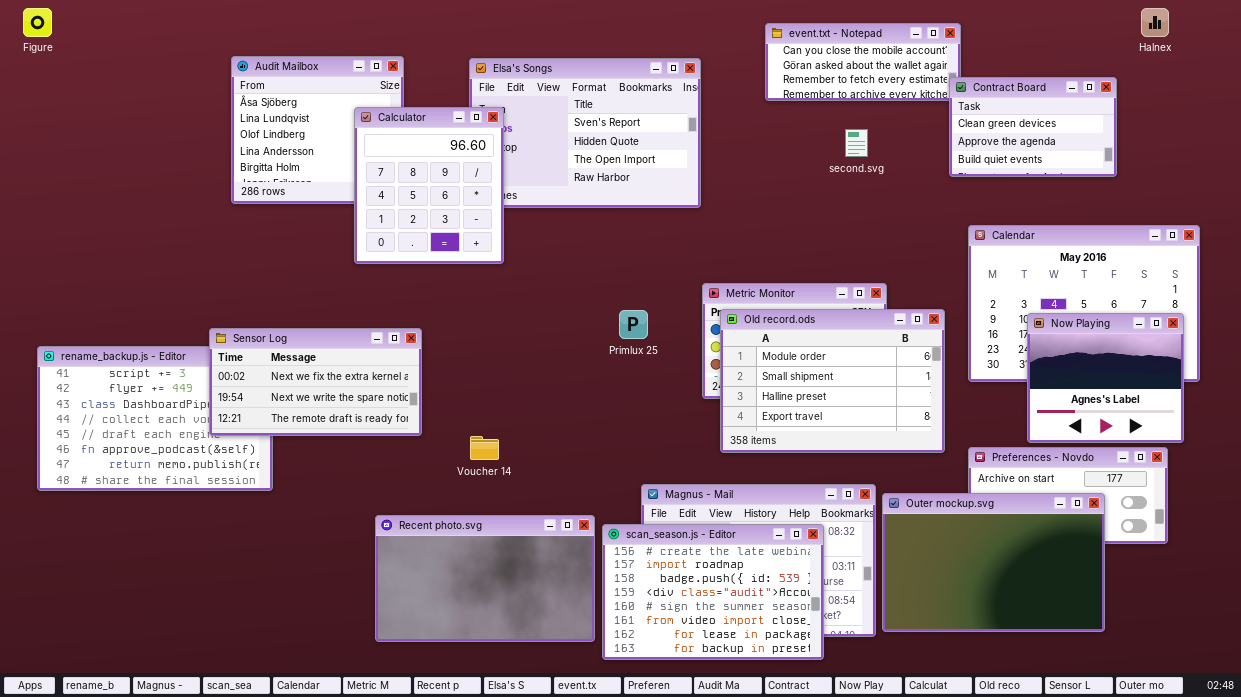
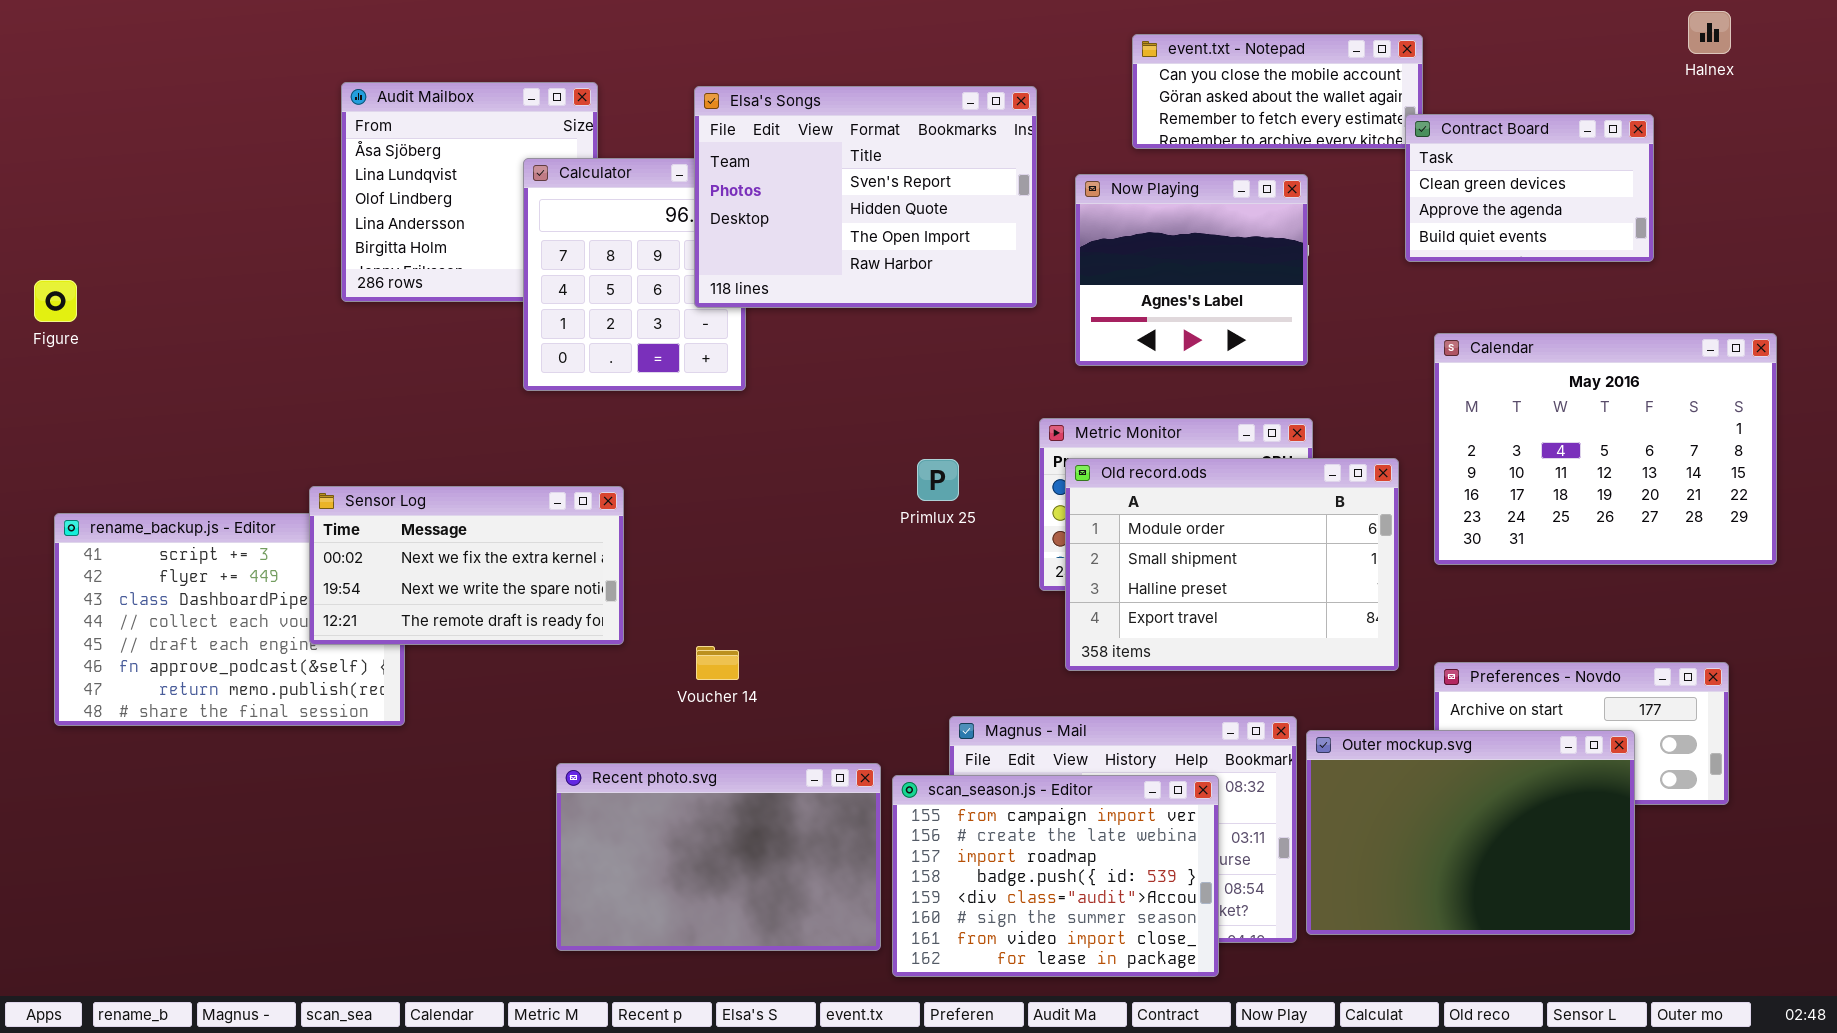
Figure: [23,8,52,37] -> [34,280,77,322], moved
Elsa's Songs: [469,58,701,208] -> [694,86,1037,308], raised
Now Playing: [1027,313,1184,443] -> [1075,174,1308,366], moved
scan_season.js - Editor: [602,524,824,660] -> [892,775,1219,977], scrolled up 1 row

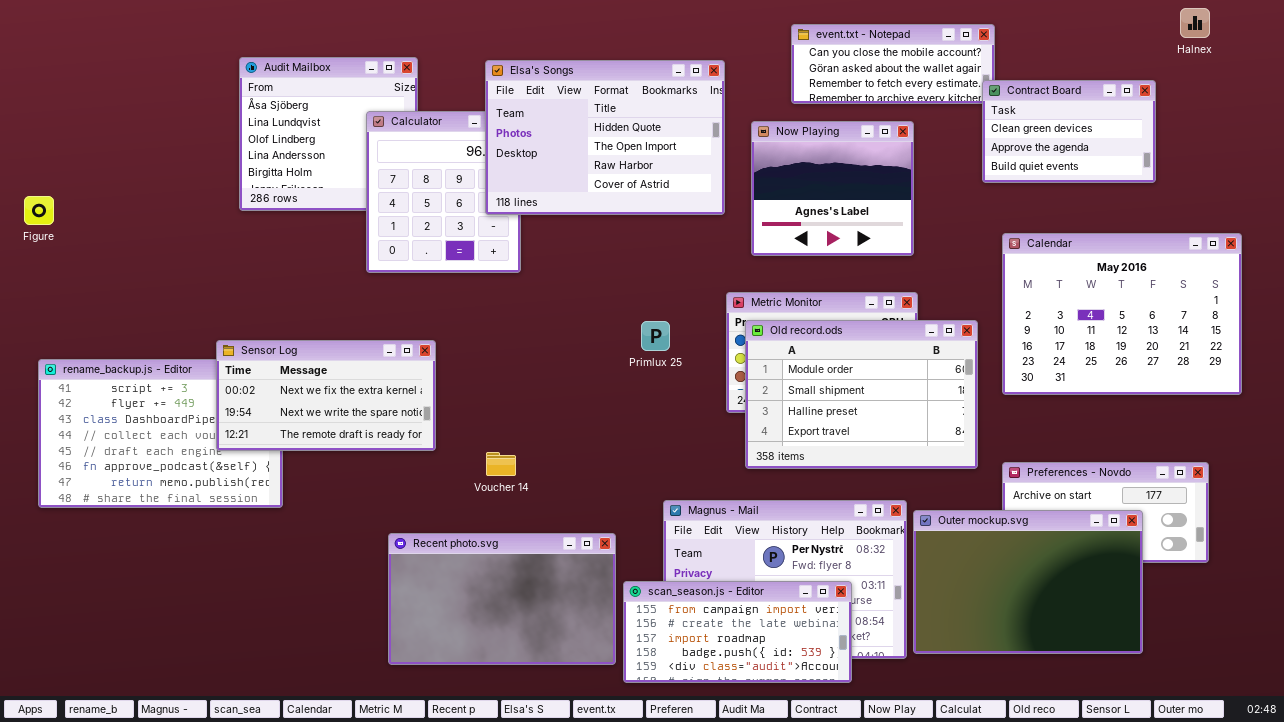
Elsa's Songs: [694,86,1037,308] -> [485,60,725,215], scrolled down 1 row
scan_season.js - Editor: [892,775,1219,977] -> [623,581,852,683], resized

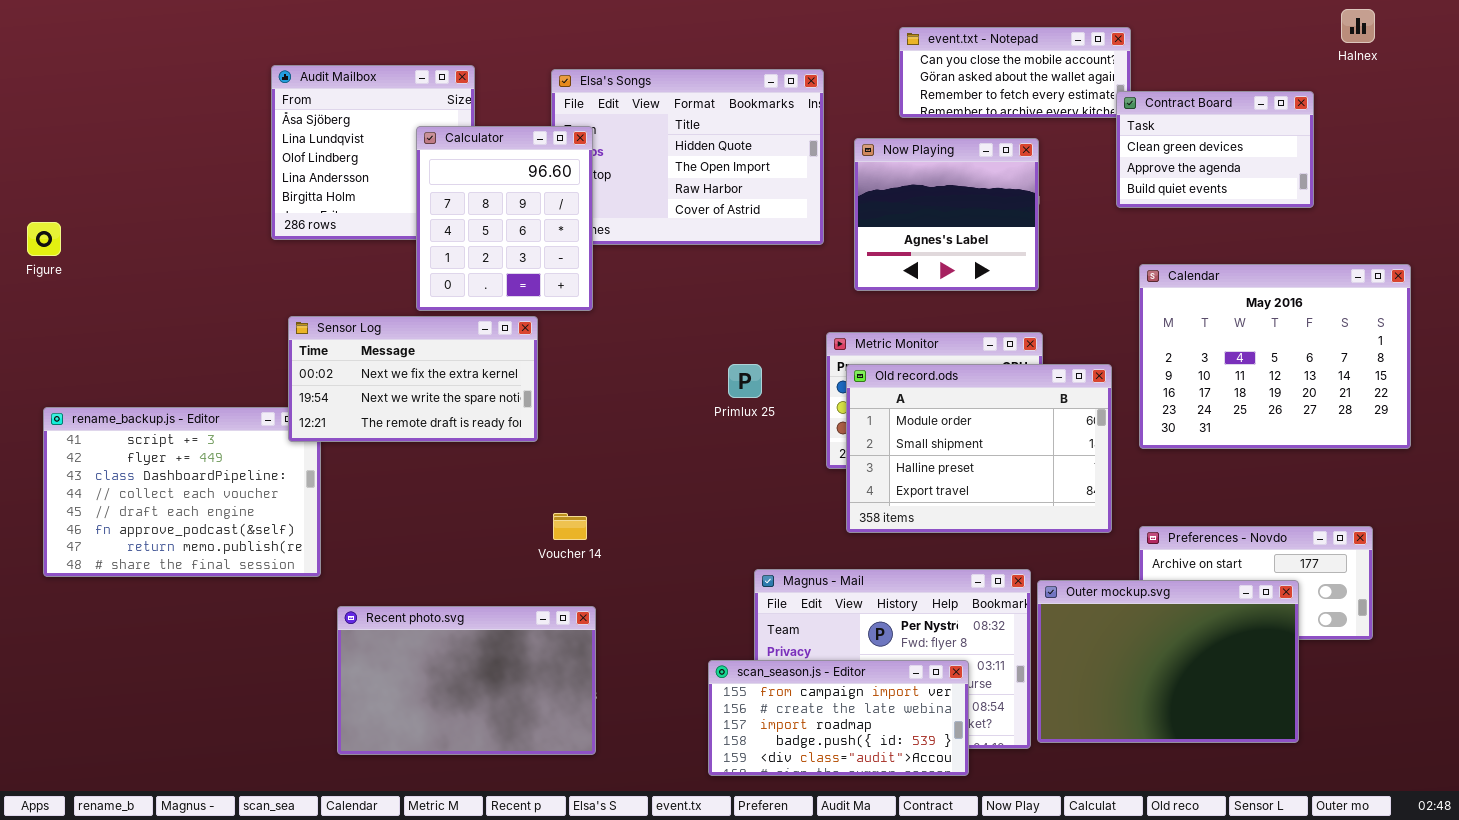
Calculator: [366,111,521,273] -> [416,126,593,311], raised
Sensor Log: [216,340,436,451] -> [288,316,538,442], moved
Recent photo.svg: [388,533,616,665] -> [337,606,596,755], moved

